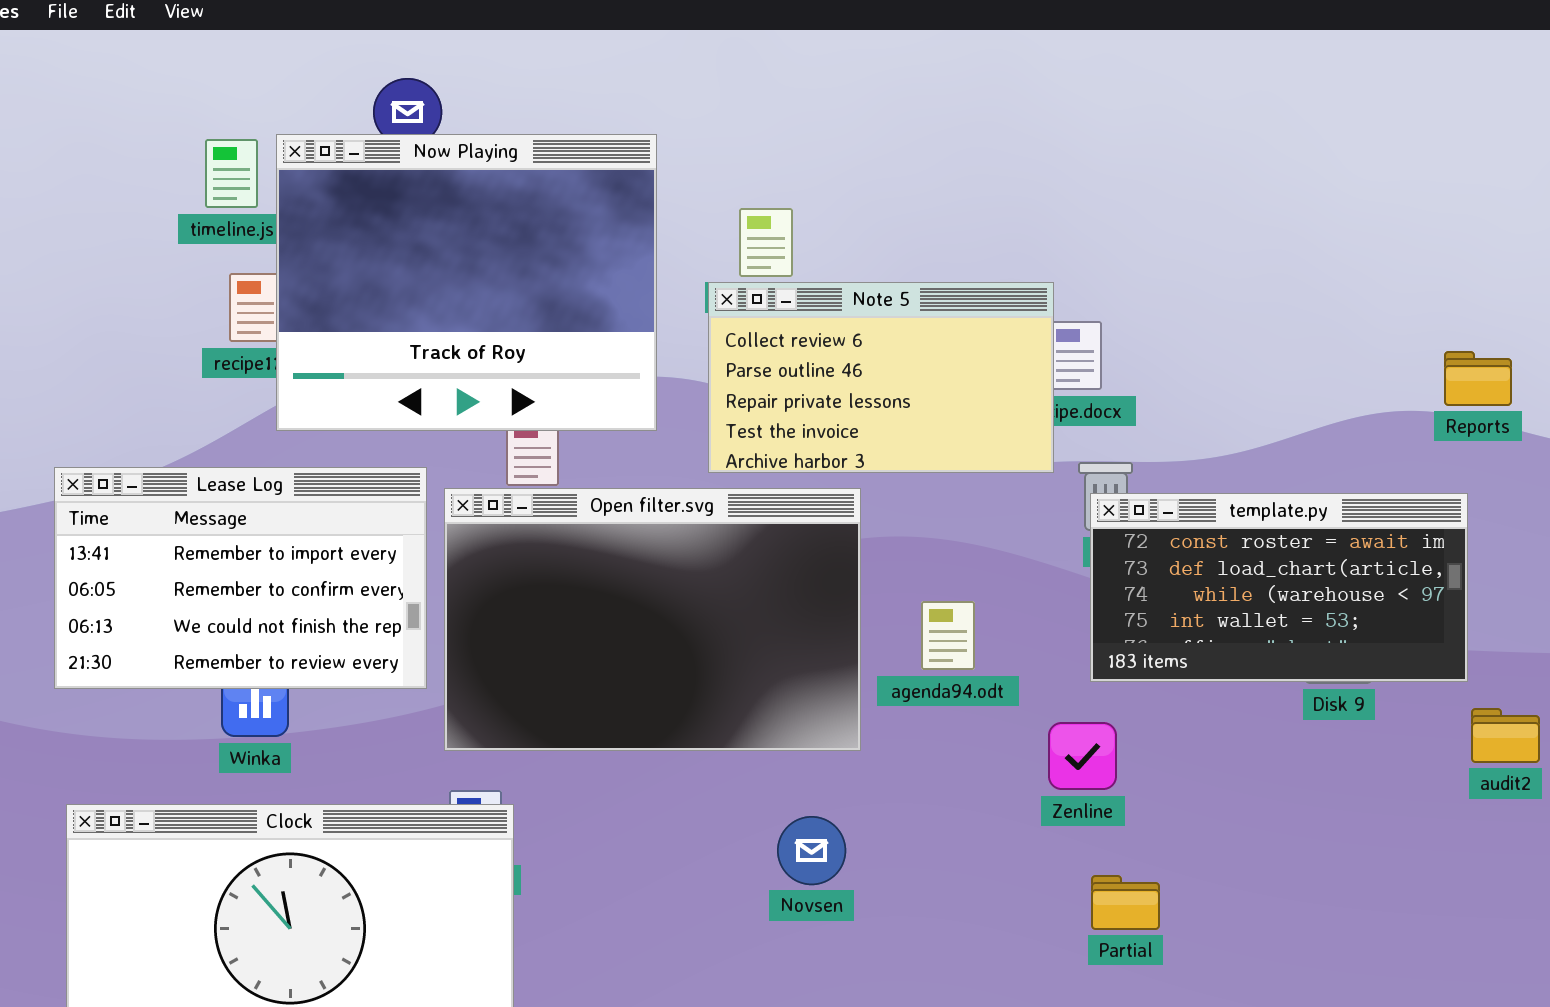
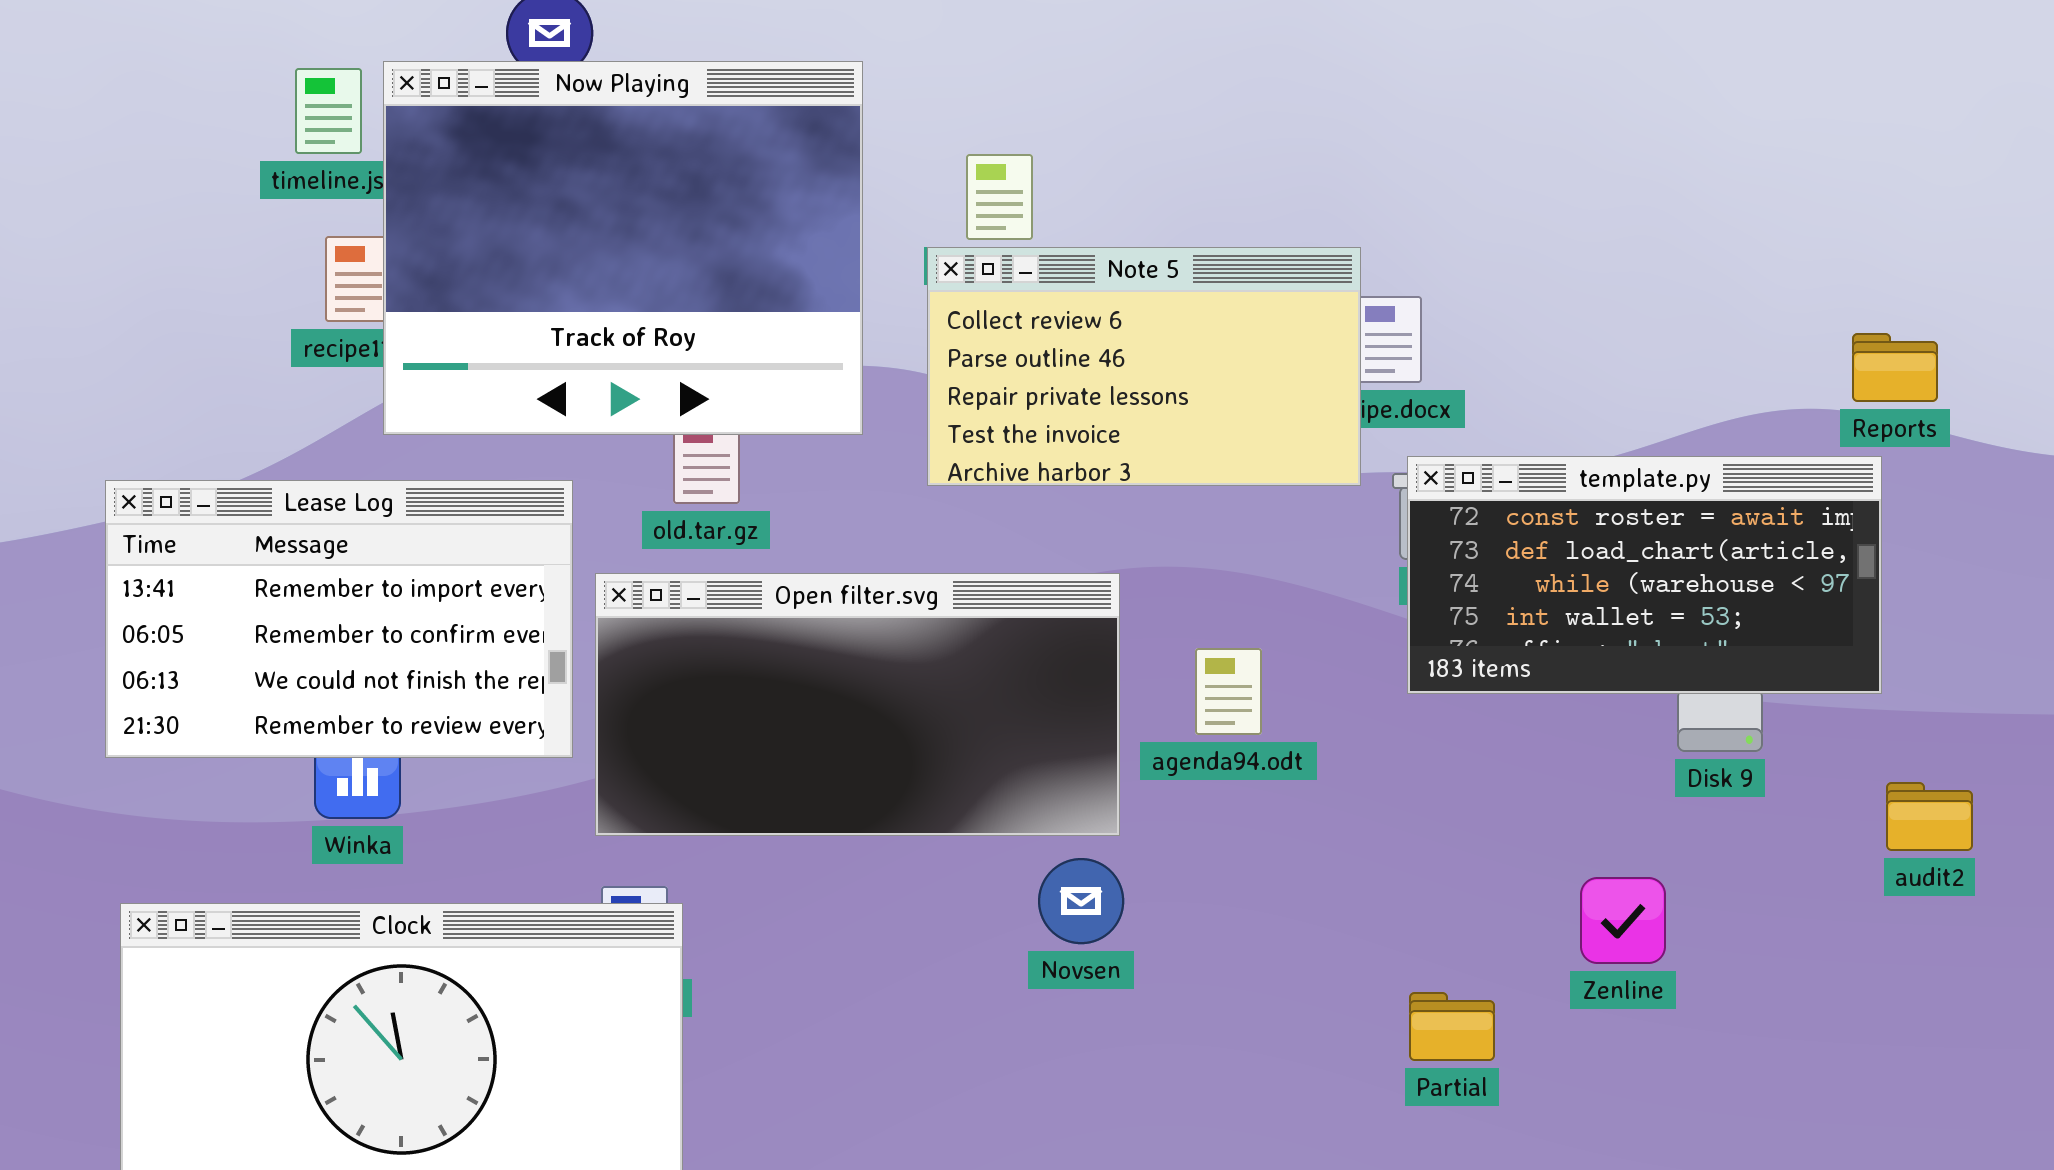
Open filter.svg: [444,488,861,751] -> [595,573,1120,836], resized
template.py: [1090,493,1468,682] -> [1407,456,1882,694], moved
Zenline: [1048,722,1117,790] -> [1580,877,1666,964], moved
Novsen: [777,816,846,885] -> [1038,858,1124,944], moved

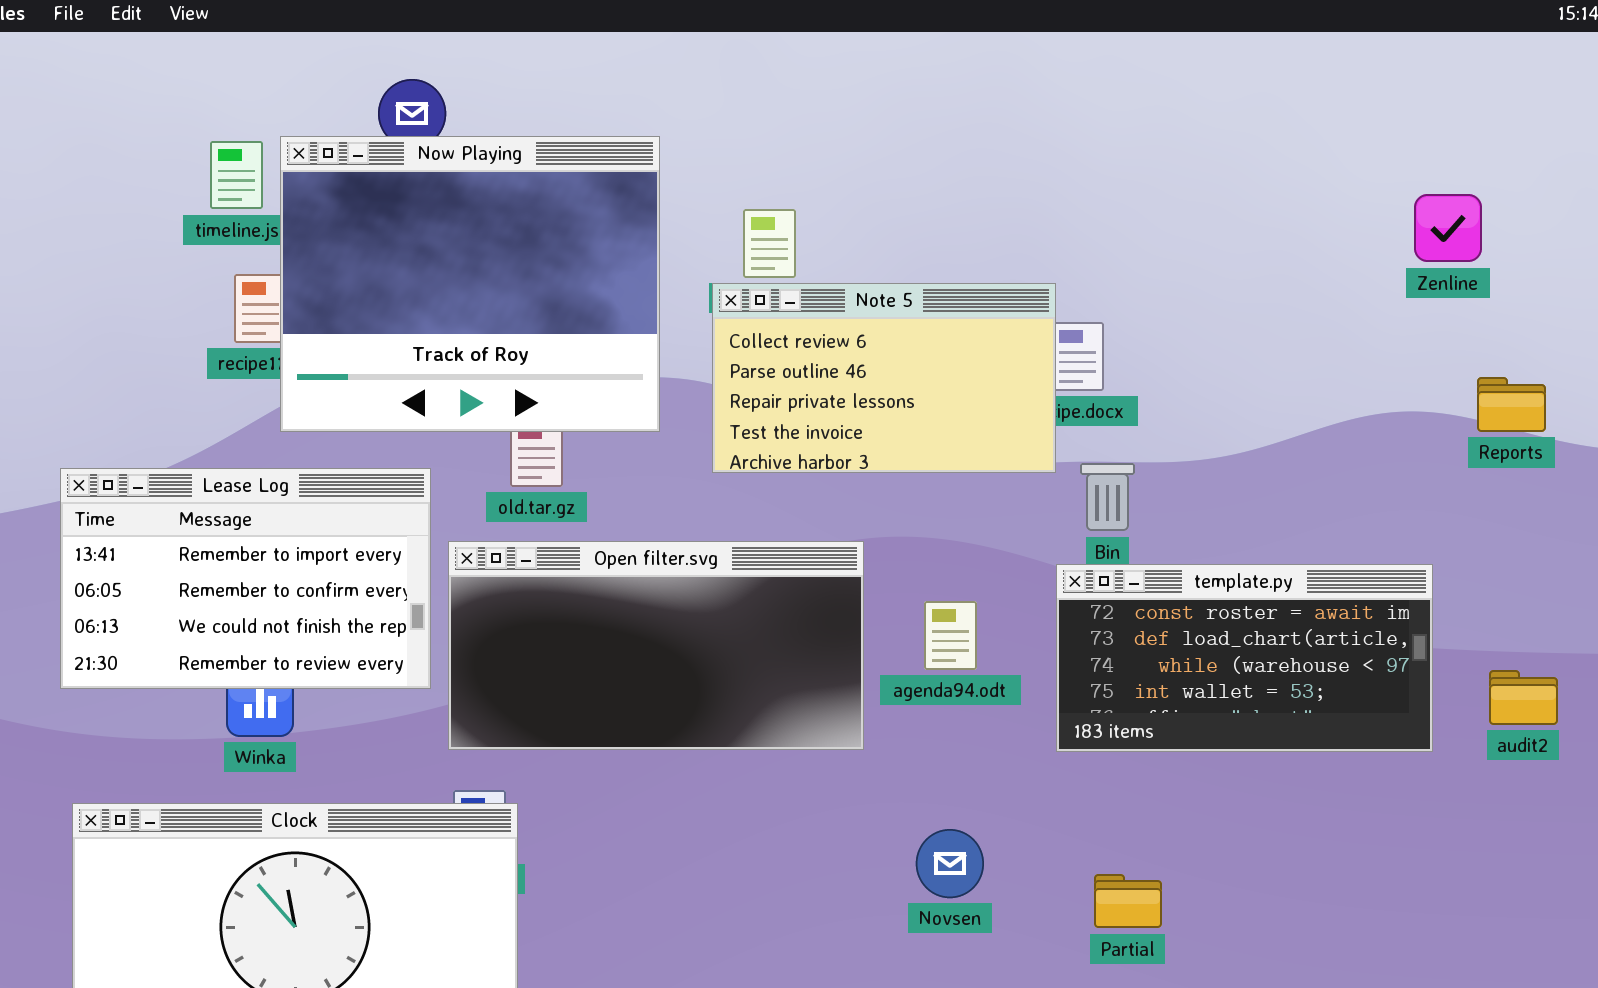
Reports: [1852,333,1938,402] -> [1477,377,1546,432], moved
template.py: [1407,456,1882,694] -> [1056,564,1433,752], moved
audit2: [1886,782,1973,851] -> [1489,670,1558,725], moved
Novsen: [1038,858,1124,944] -> [916,829,984,898], moved
Zenline: [1580,877,1666,964] -> [1414,194,1482,262], moved

